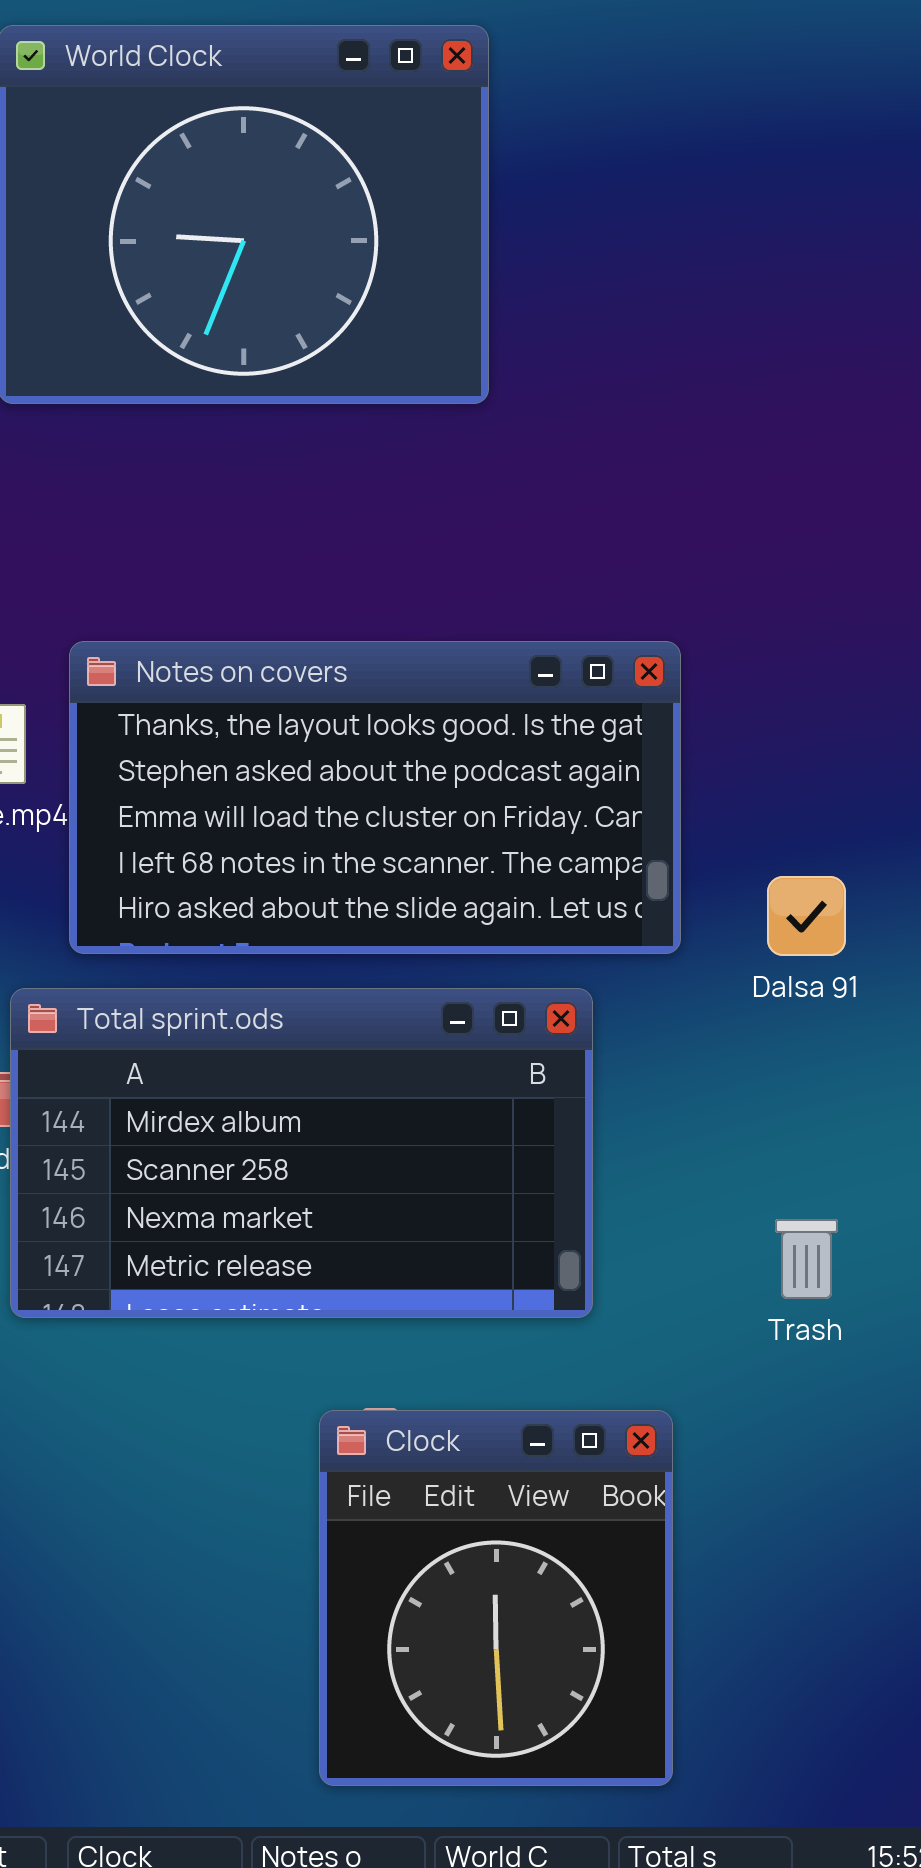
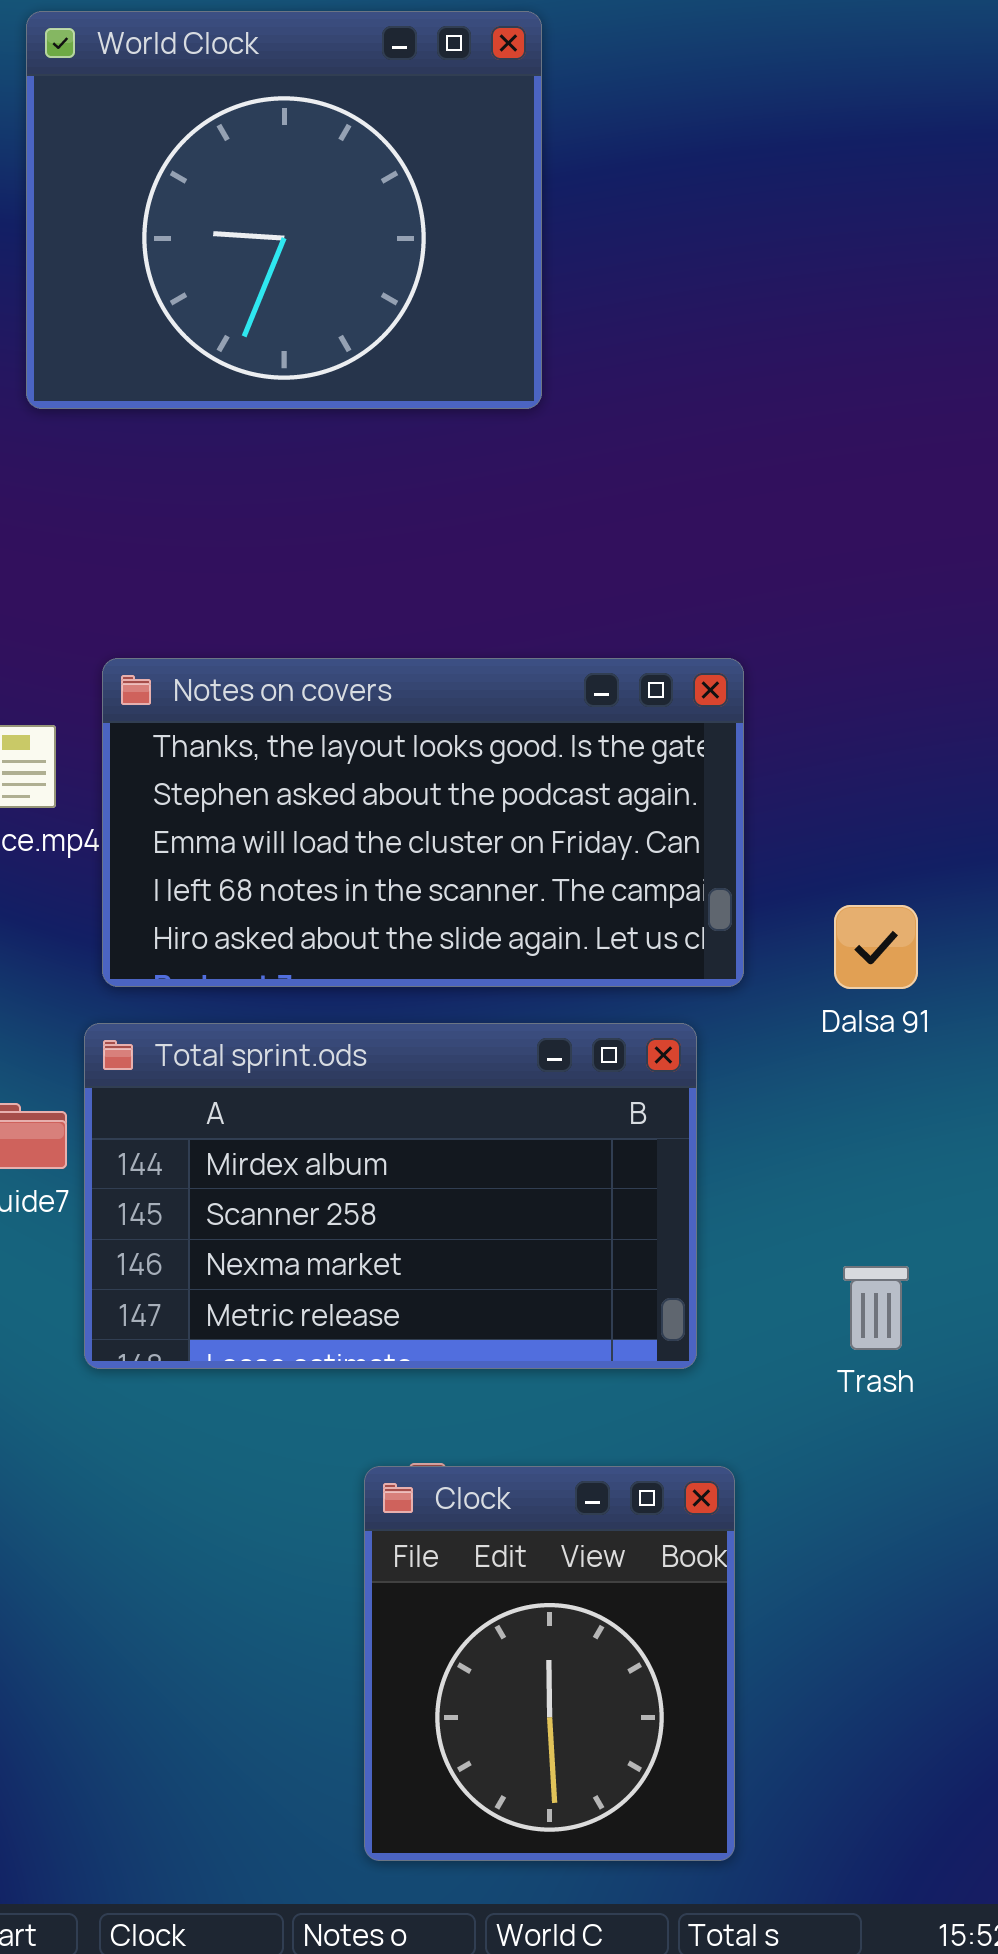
Total sprint.ods: [10,988,593,1318] -> [84,1023,697,1369], moved

